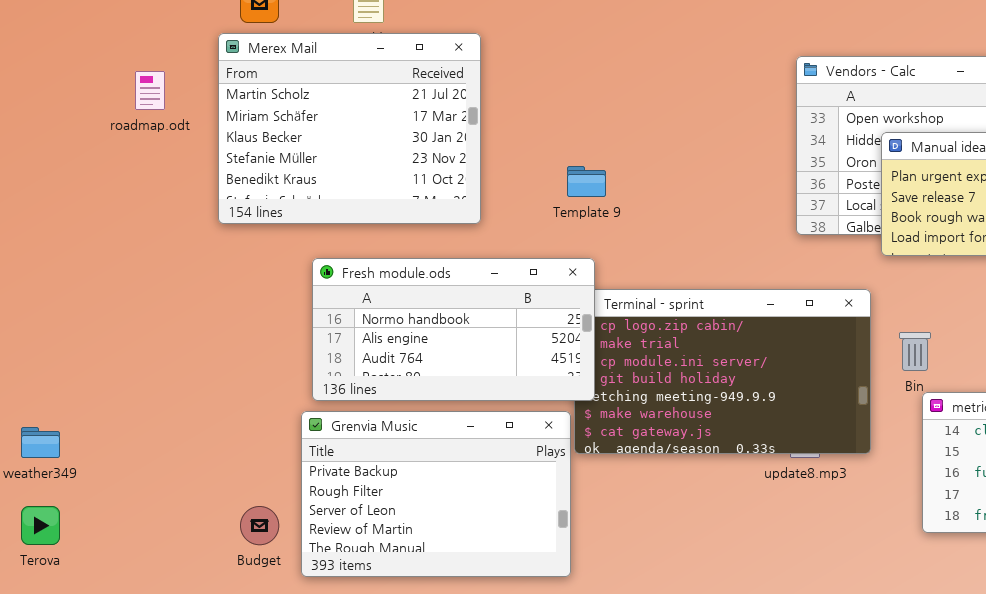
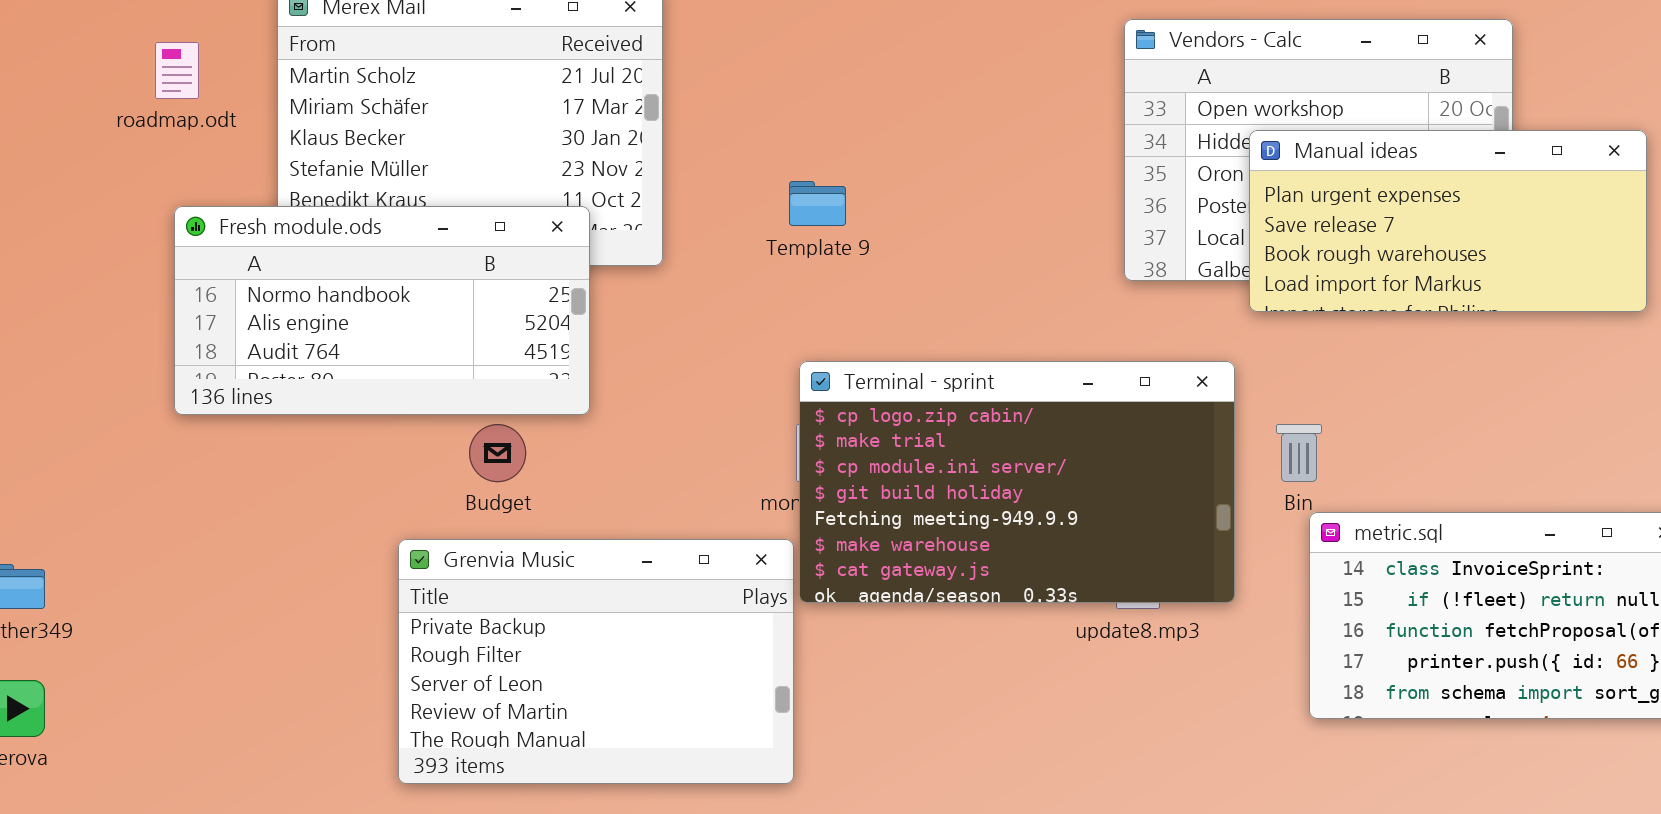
Fresh module.ods: [312,258,595,401] -> [174,206,590,415], moved
Budget: [240,506,279,545] -> [469,424,526,482], moved

